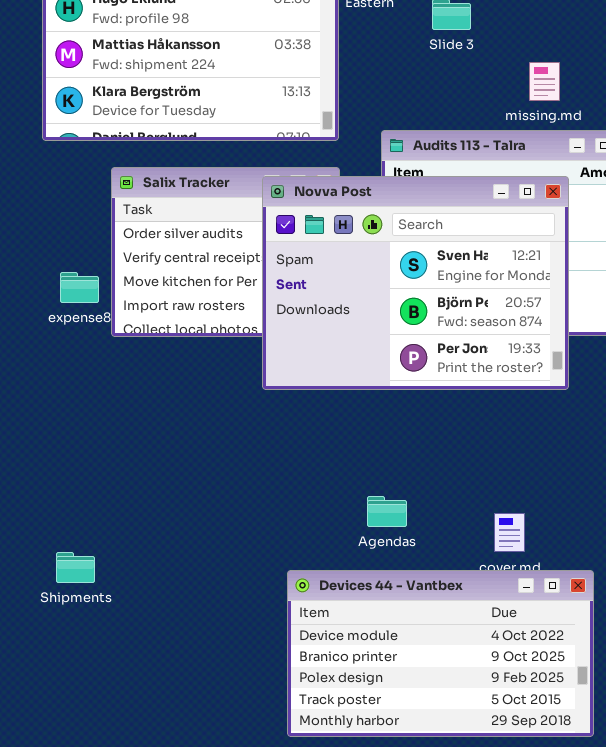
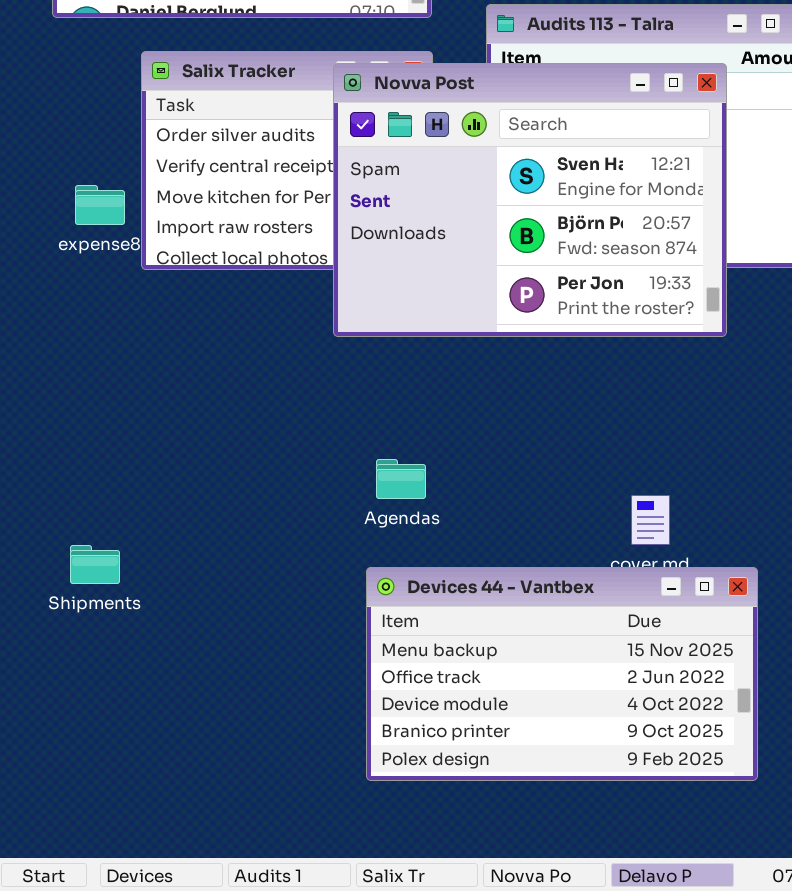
Agendas: [367,496,407,527] -> [376,459,426,499], moved
Devices 44 - Vantbex: [287,570,594,737] -> [366,567,758,781], scrolled up 2 rows

